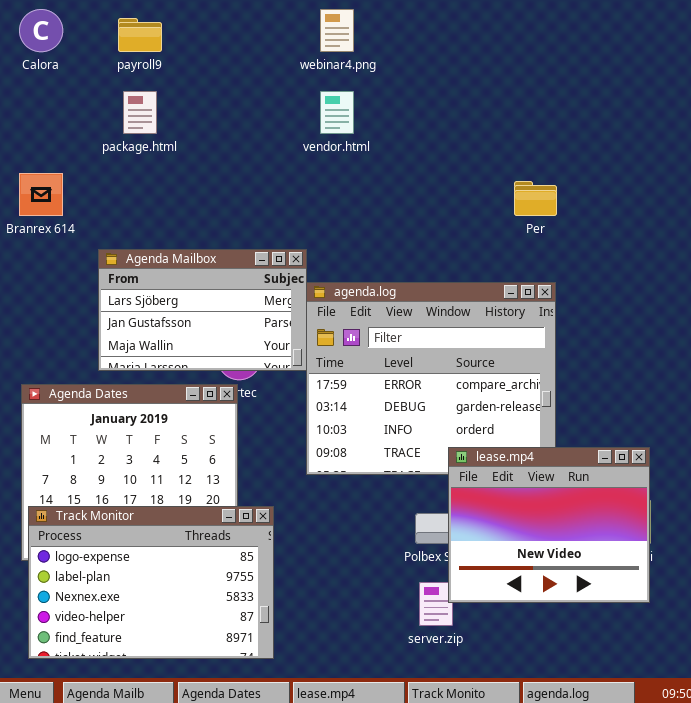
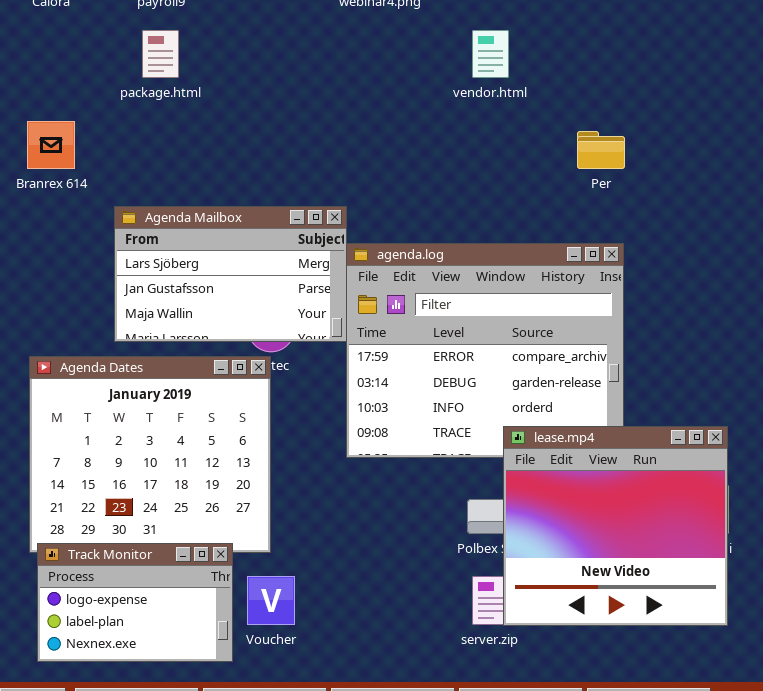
vendor.html: [320,91,354,134] -> [472,30,509,78], moved
lease.mp4: [448,447,650,603] -> [503,426,728,626], resized
Track Monitor: [28,506,274,659] -> [37,543,233,662], resized

